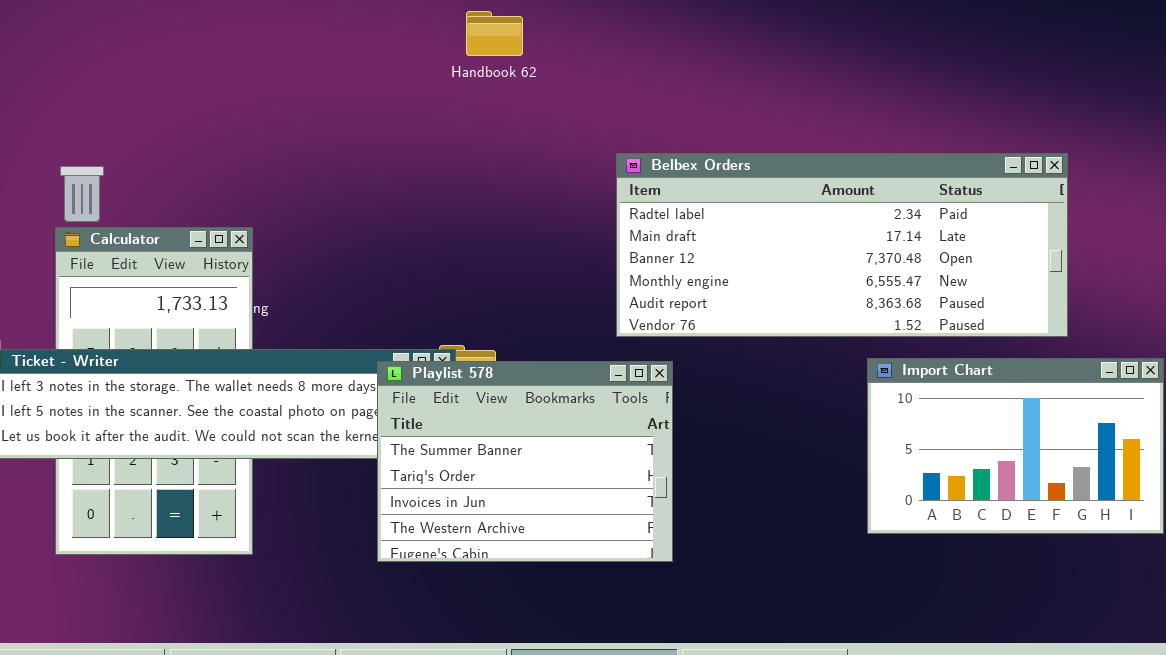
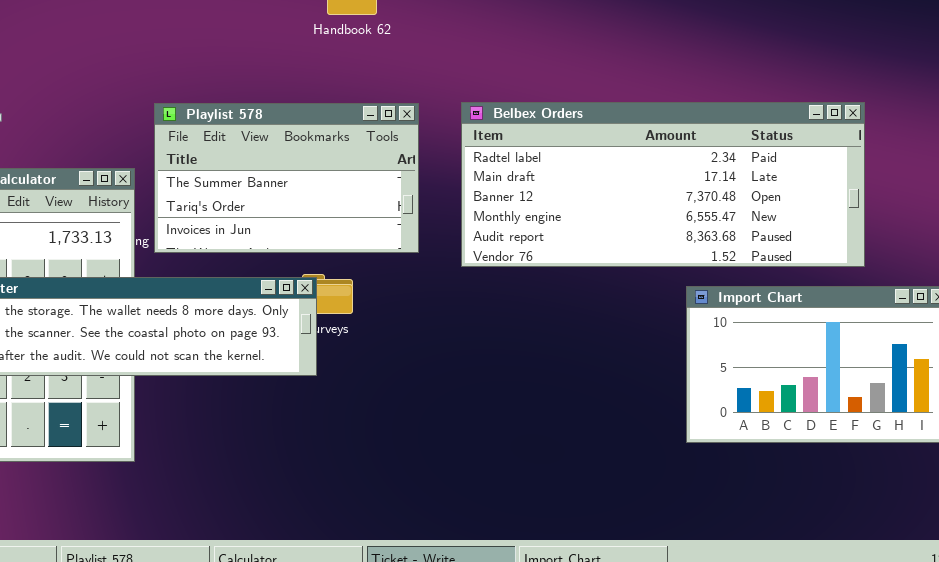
Playlist 578: [377,361,673,562] -> [154,103,419,253], moved, resized

